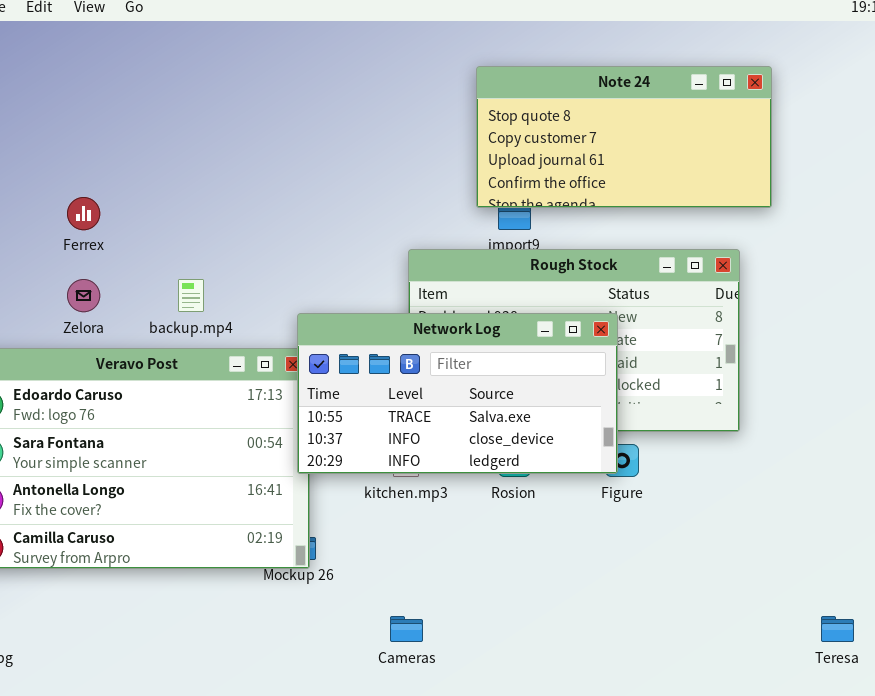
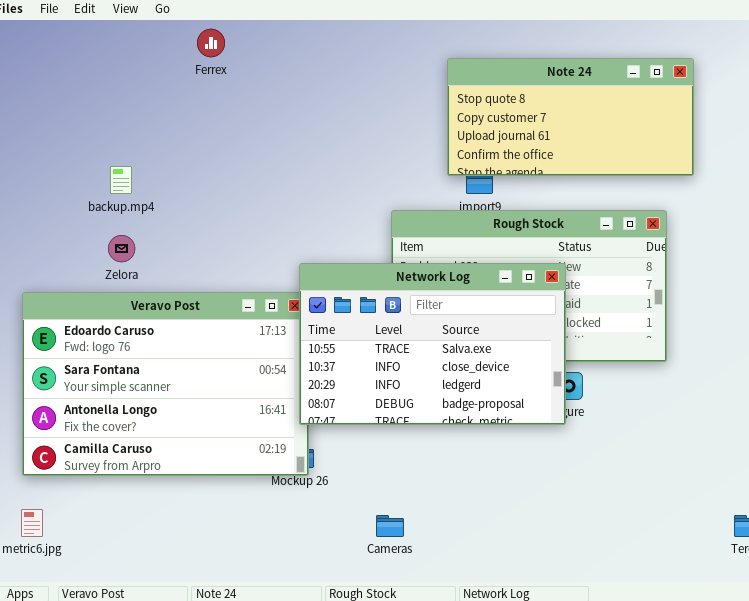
Ferrex: [67,197,100,230] -> [197,29,225,57], moved
backup.mp4: [178,279,204,312] -> [110,166,132,194], moved
Network Log: [297,313,618,474] -> [299,263,566,425], resized

